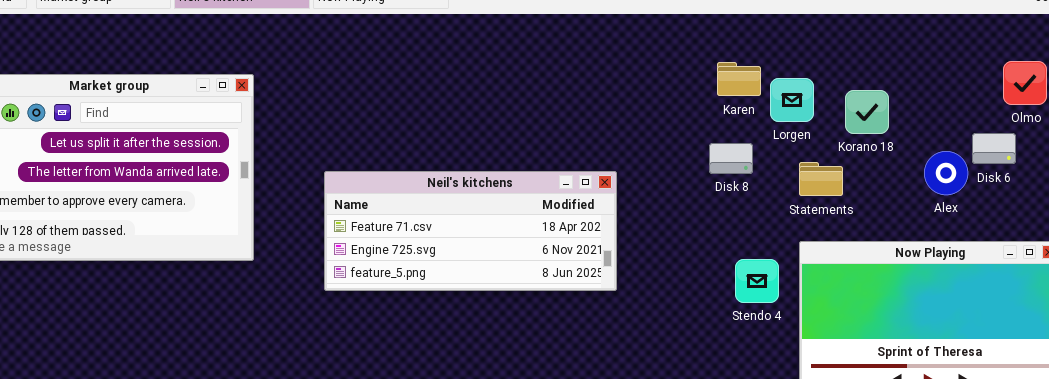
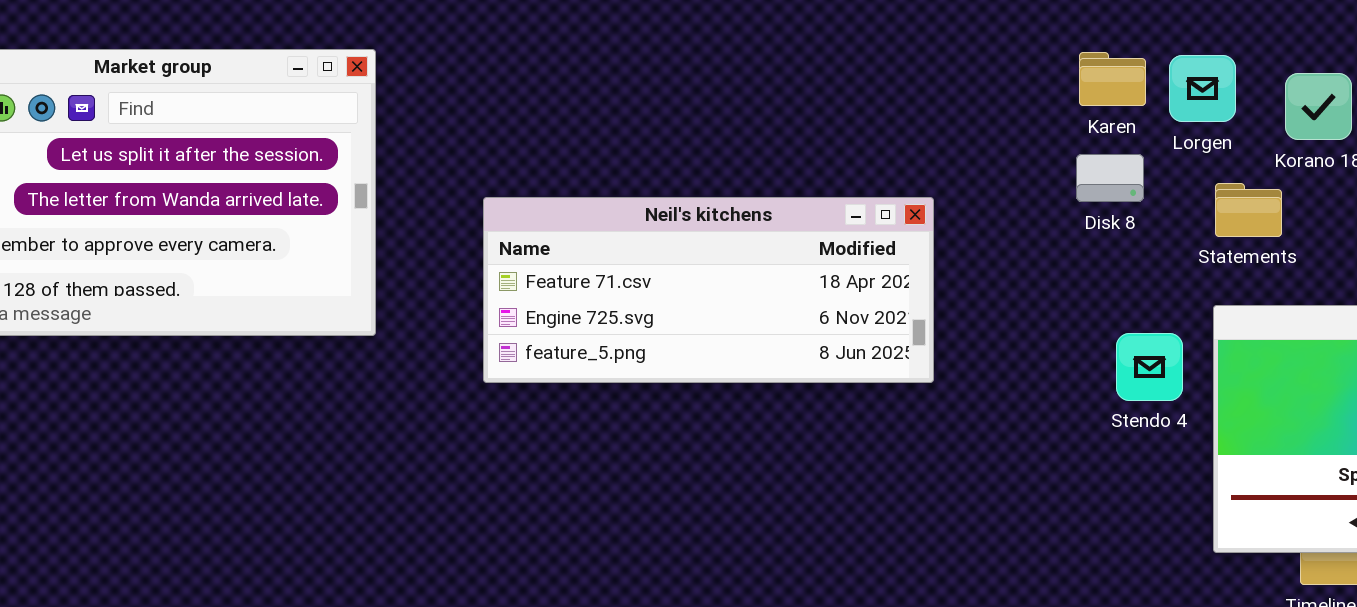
Karen: [717,62,761,96] -> [1079,52,1146,106], moved

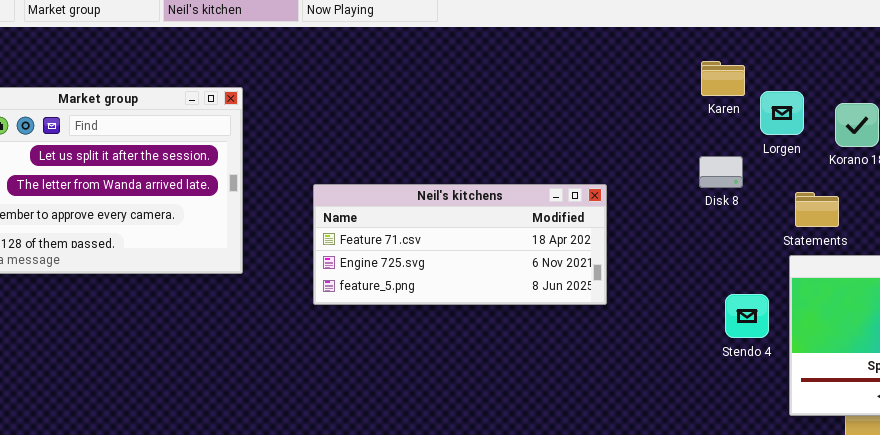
Karen: [1079,52,1146,106] -> [701,61,745,96], moved
Statements: [1215,183,1282,237] -> [795,192,839,227], moved
Stendo 4: [1116,333,1183,401] -> [725,294,769,338], moved

